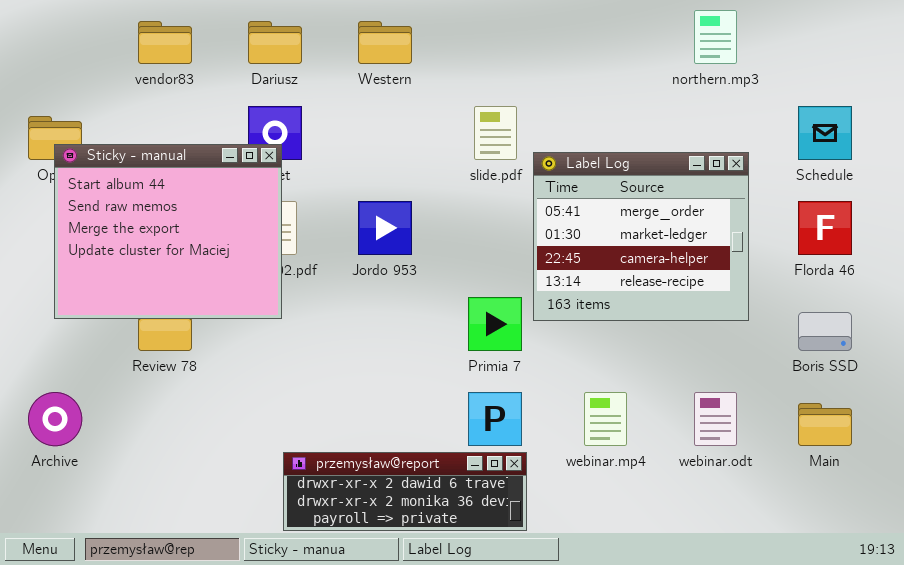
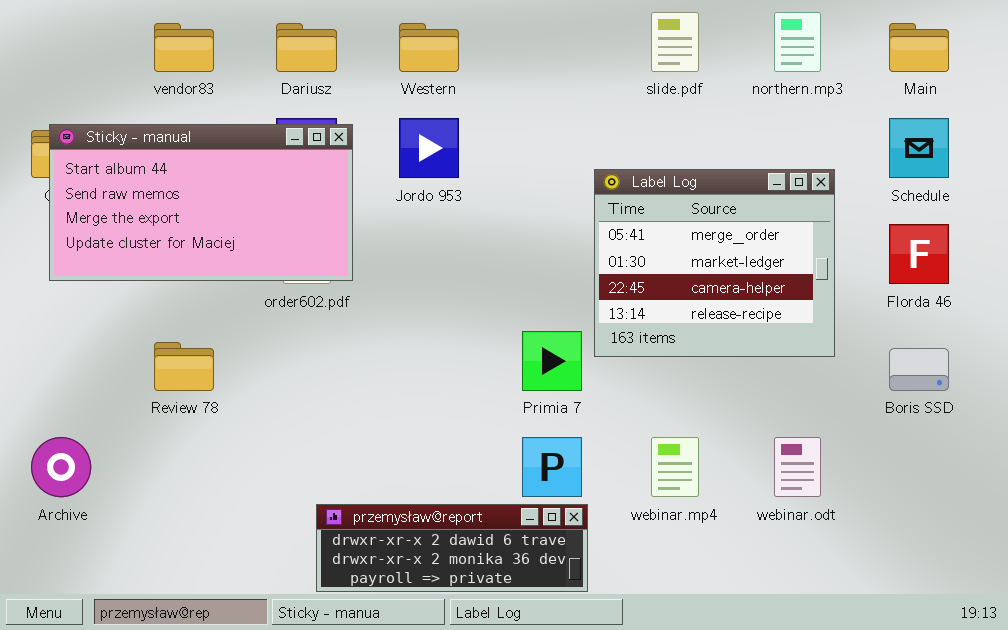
slide.pdf: [474,106,517,160] -> [651,12,699,72], moved
Sticky - manual: [54,144,282,319] -> [49,124,353,281], moved, resized
Jordo 953: [358,201,412,255] -> [399,118,459,178], moved
Main: [798,403,852,446] -> [889,23,949,72], moved

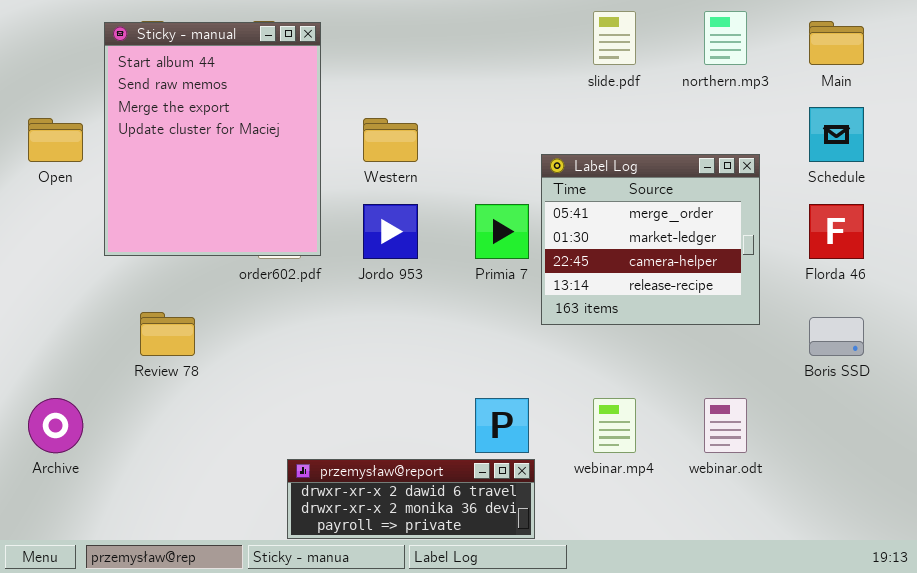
Western: [399,23,459,72] -> [363,118,418,162], moved
Jordo 953: [399,118,459,178] -> [363,204,418,259], moved
Sticky - manual: [49,124,353,281] -> [104,22,321,256], resized
Primia 7: [522,331,582,391] -> [475,204,529,259], moved

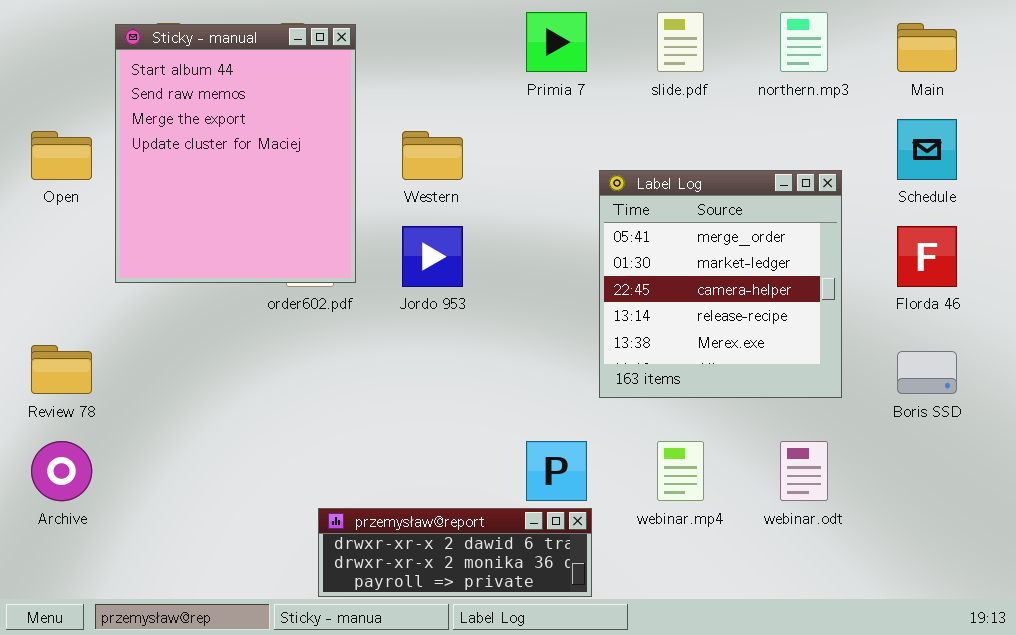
Label Log: [541,154,760,325] -> [599,170,842,398], resized
Primia 7: [475,204,529,259] -> [526,12,587,72], moved
Review 78: [140,312,195,356] -> [31,345,92,394], moved

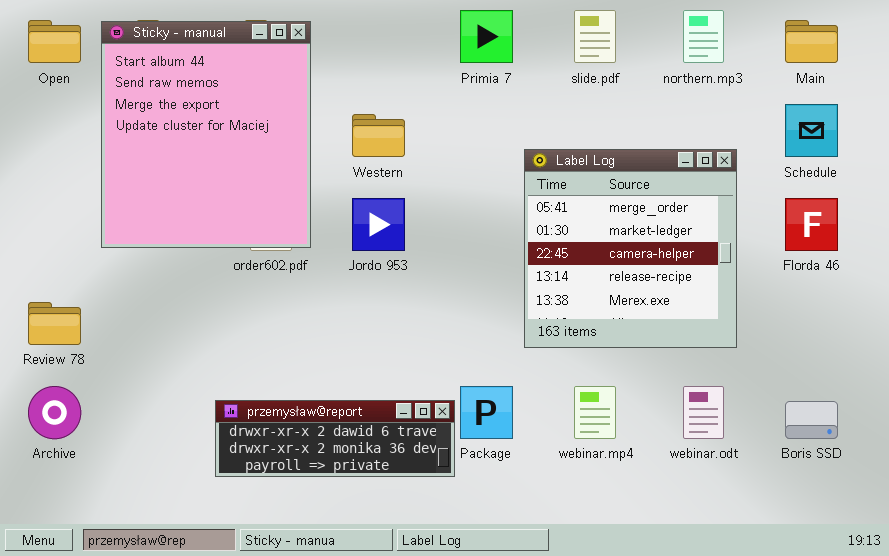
Open: [31,131,92,180] -> [28,20,81,63], moved
Boris SSD: [897,351,957,394] -> [785,401,838,439], moved
przemysław@report: [318,508,592,597] -> [215,400,455,477], moved

